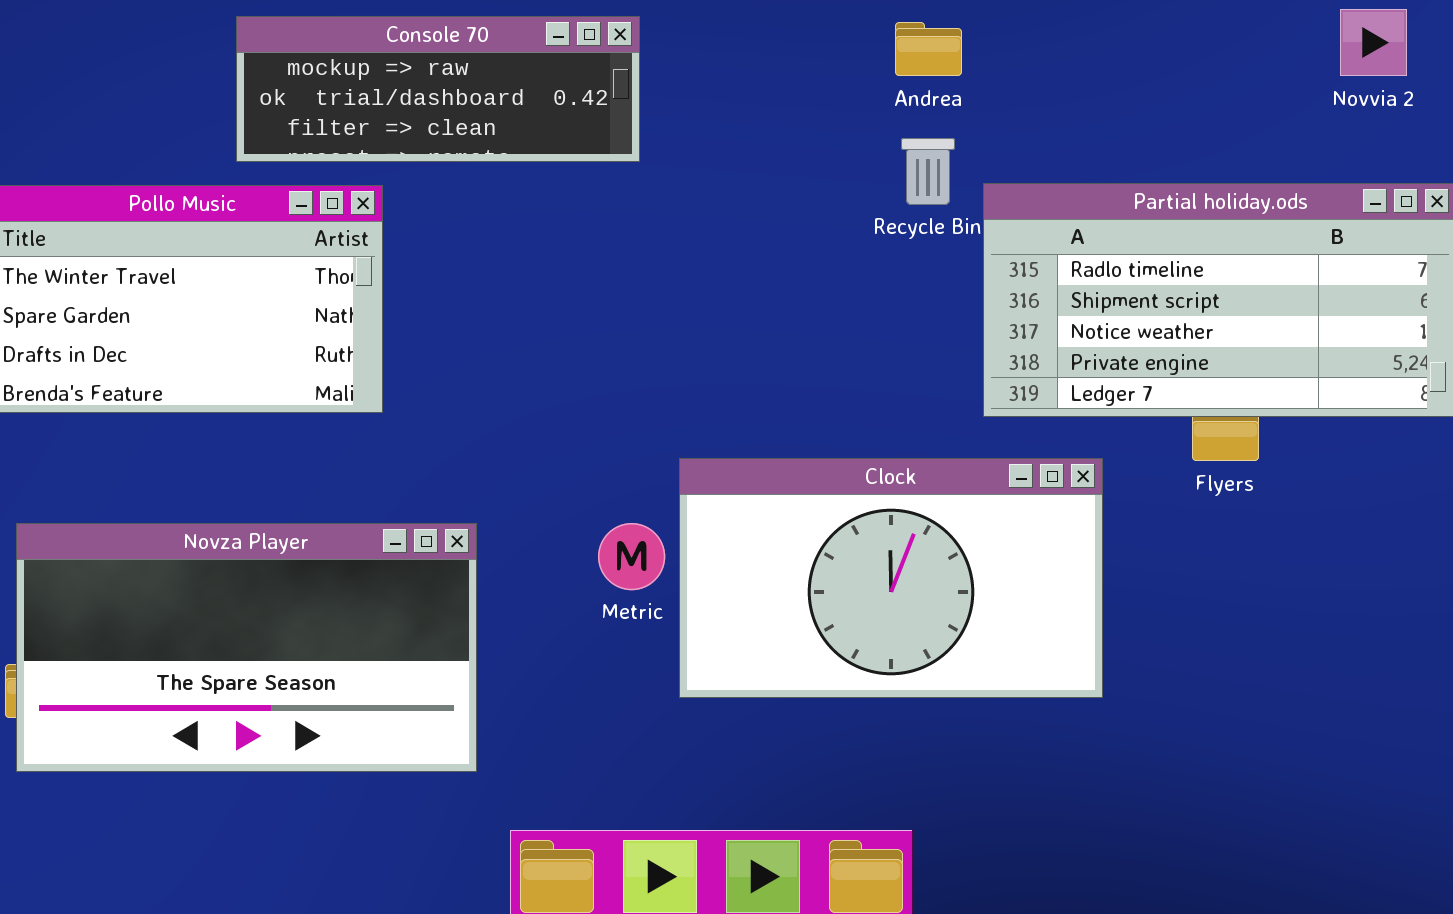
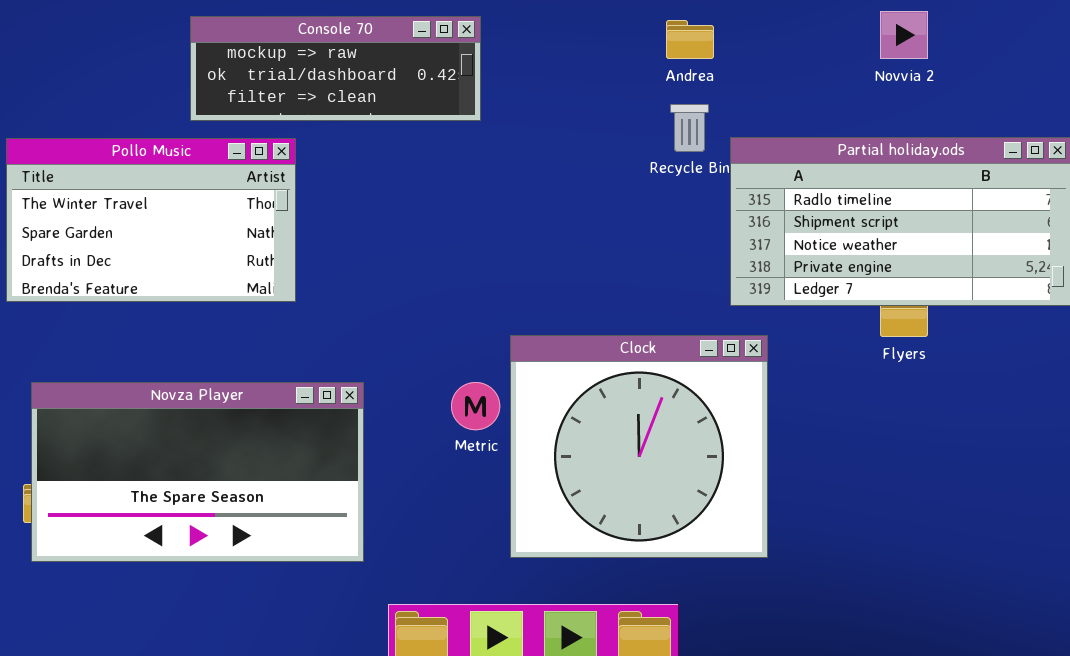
Novvia 2: [1340,9,1407,76] -> [880,11,928,59], moved
Clock: [679,458,1103,698] -> [510,335,768,558], resized

